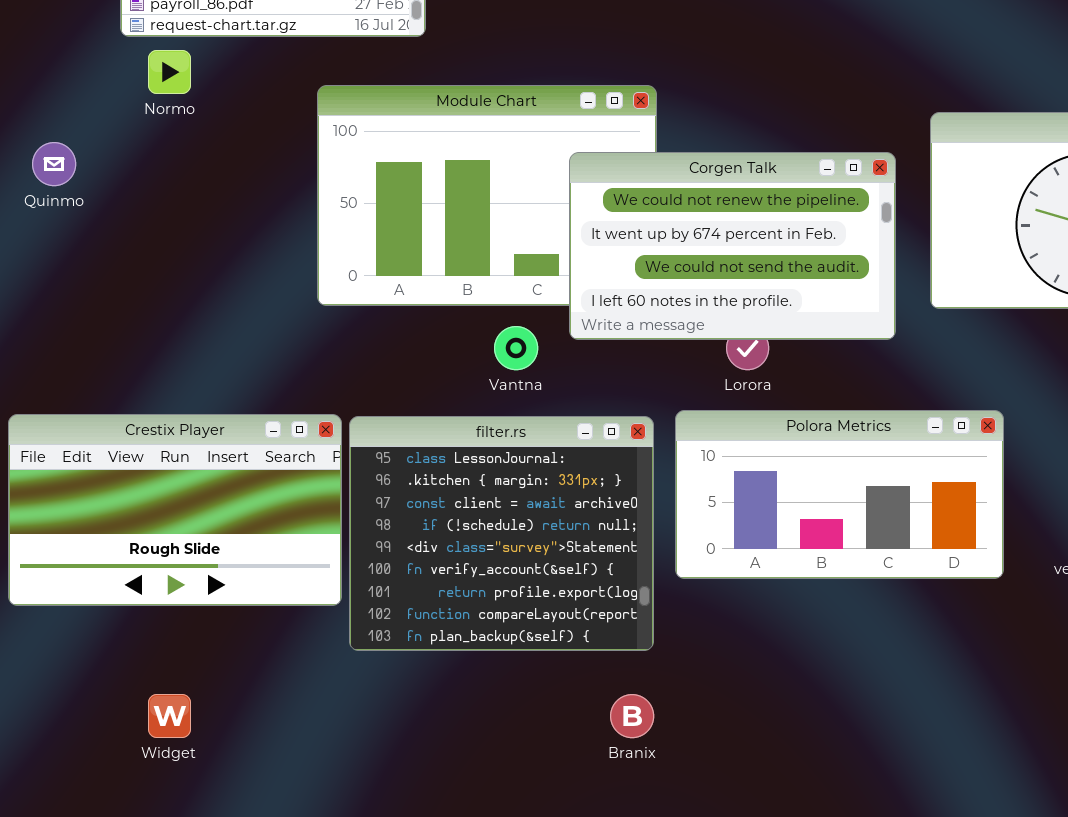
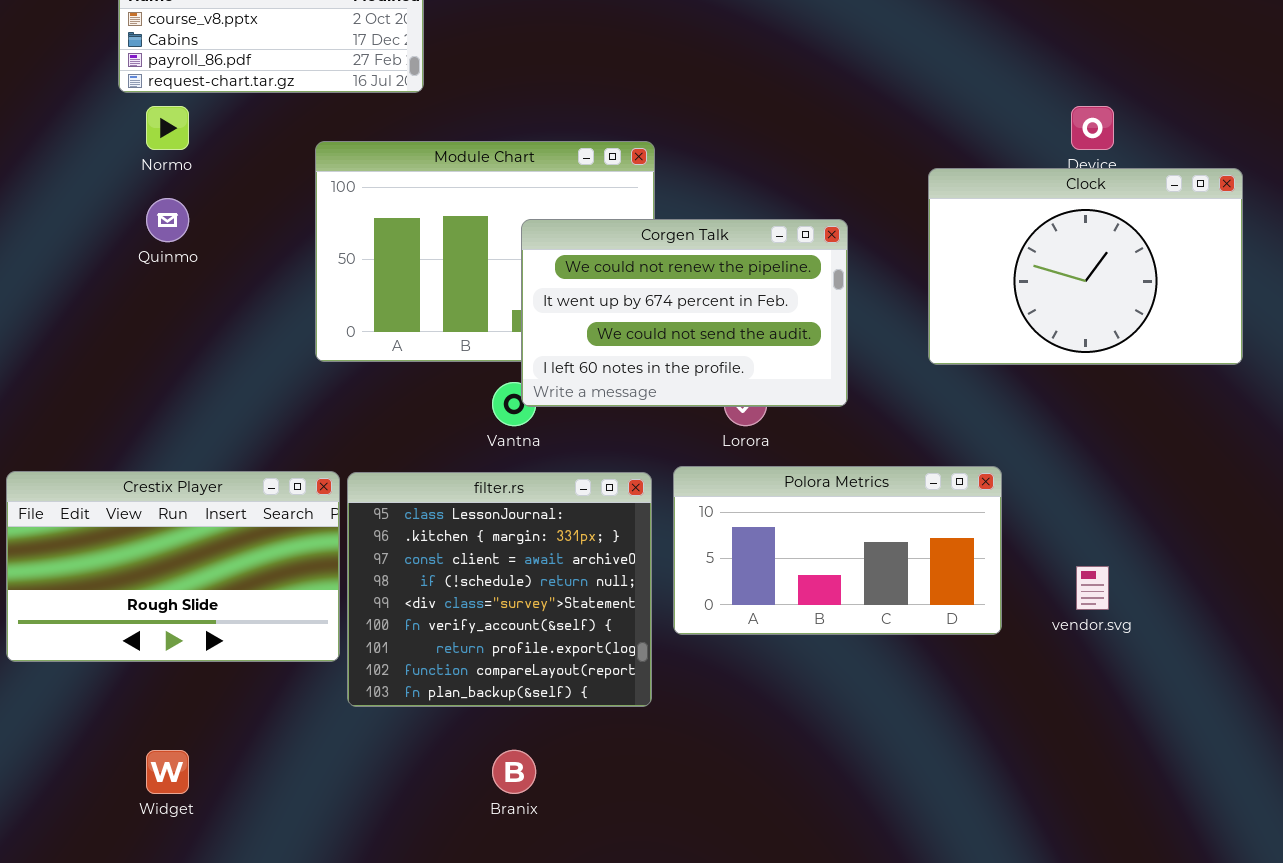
Quinmo: [32,142,76,186] -> [146,198,189,242], moved
Corgen Talk: [569,152,896,340] -> [521,219,848,407], moved
Branix: [610,694,654,738] -> [492,750,536,794], moved

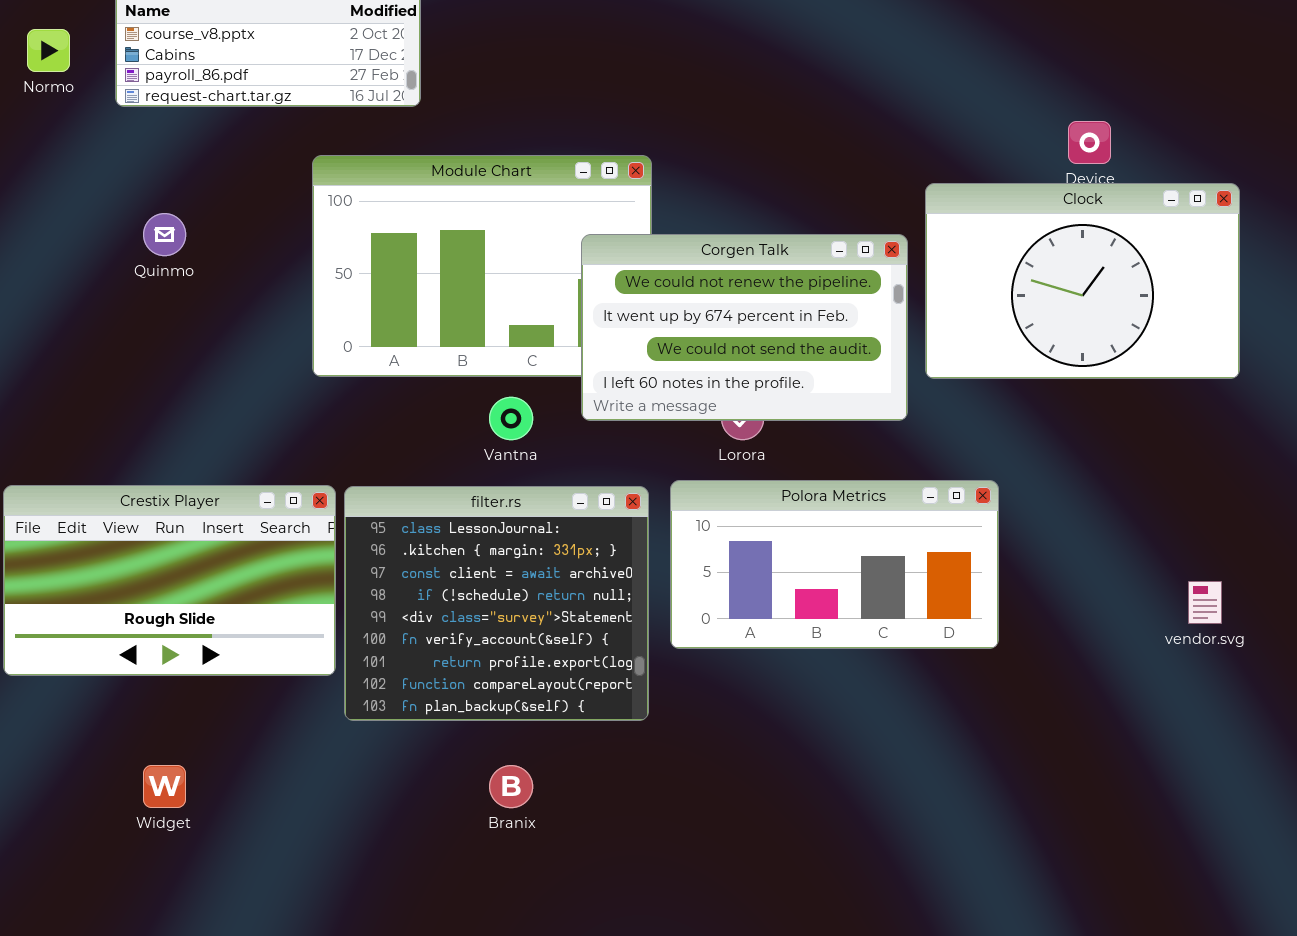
Normo: [146,106,189,150] -> [27,29,70,72], moved
Corgen Talk: [521,219,848,407] -> [581,234,908,421], moved
vendor.svg: [1076,566,1109,610] -> [1188,581,1222,624], moved

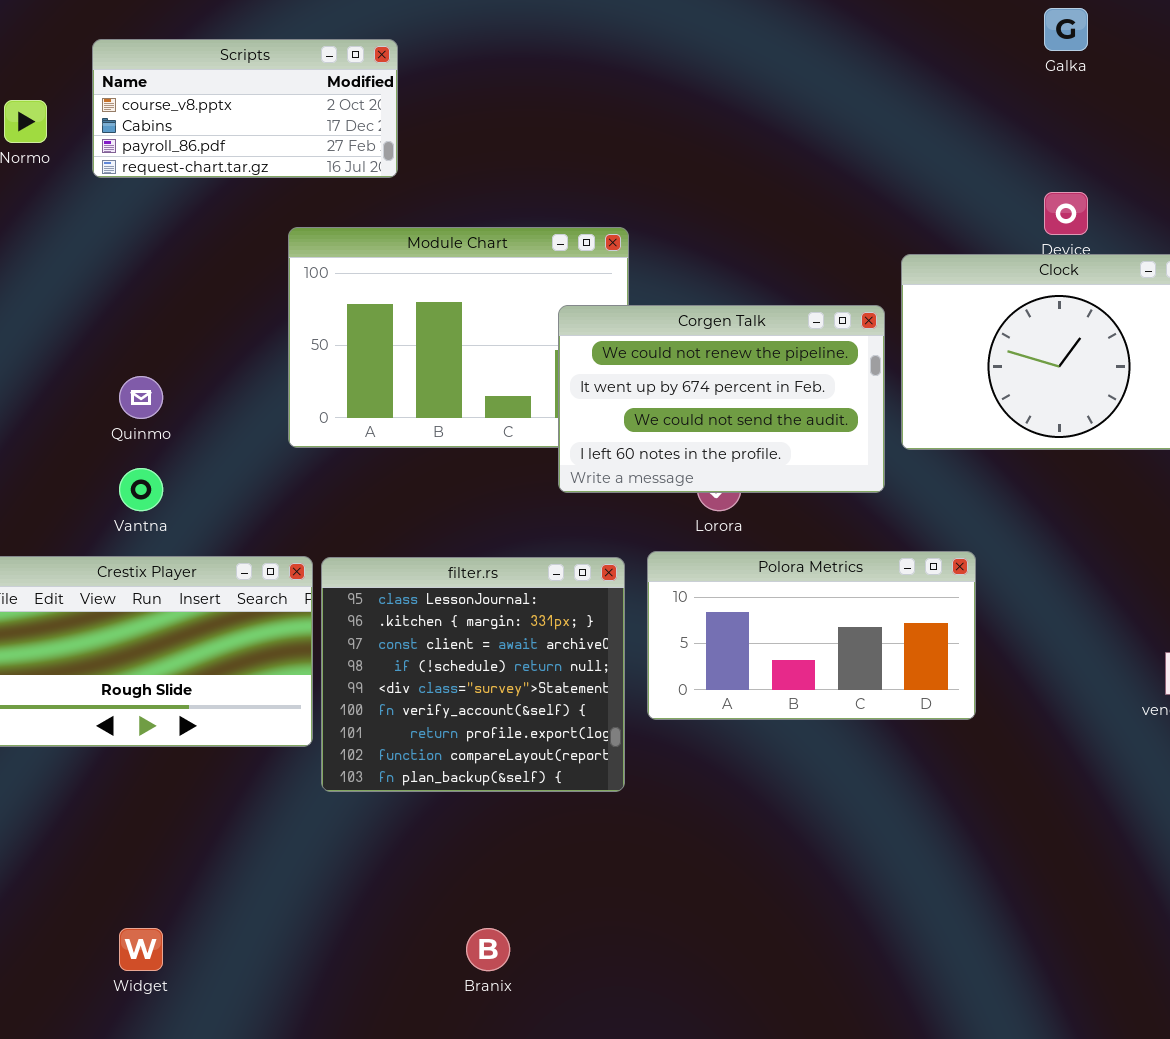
Quinmo: [143,213,186,256] -> [119,376,163,419], moved
Vantna: [489,397,533,440] -> [119,468,163,511], moved
Widget: [143,765,186,808] -> [119,928,163,971], moved
Branix: [489,765,533,808] -> [466,928,510,971], moved

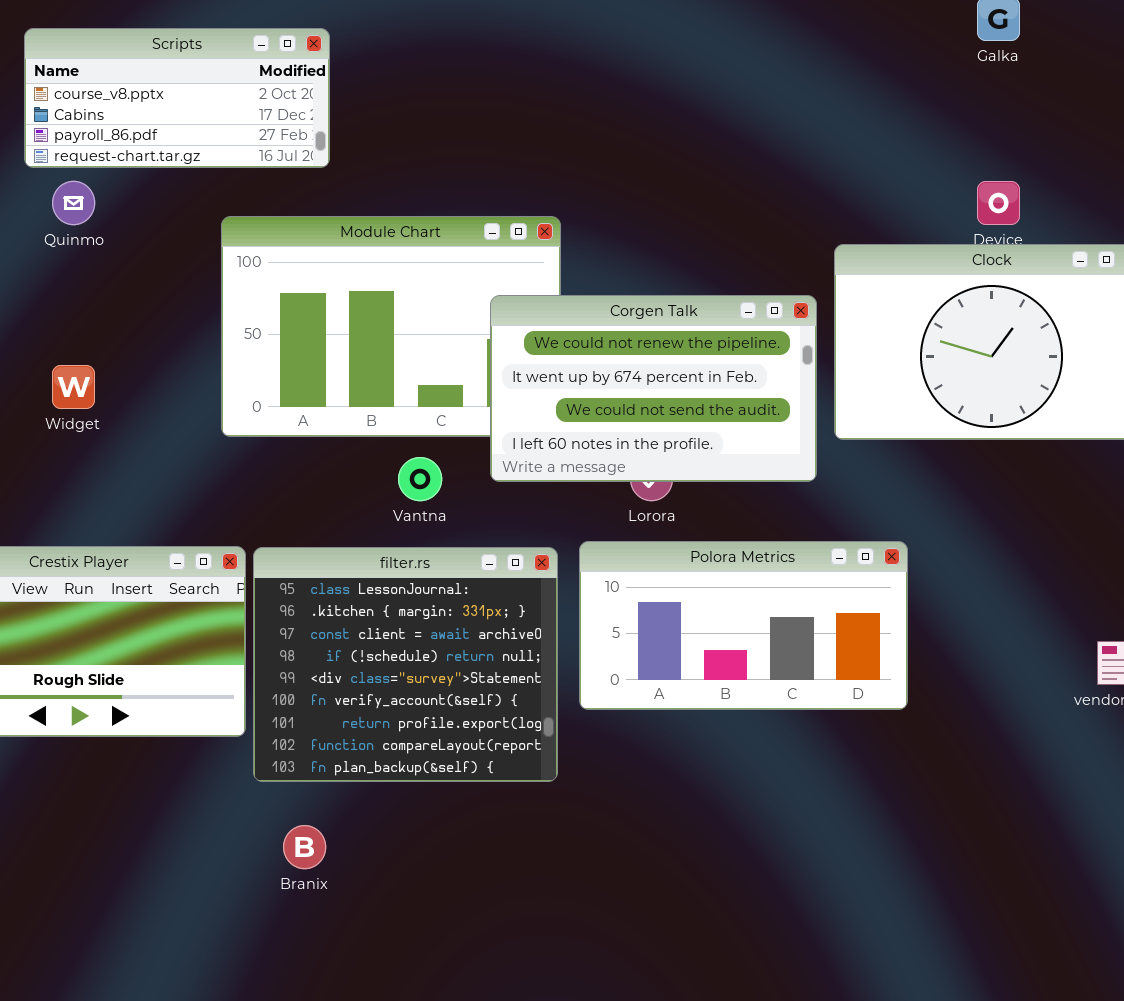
Quinmo: [119,376,163,419] -> [52,181,95,225], moved
Vantna: [119,468,163,511] -> [398,457,442,501], moved
Widget: [119,928,163,971] -> [52,365,95,409], moved
Branix: [466,928,510,971] -> [283,825,326,869], moved

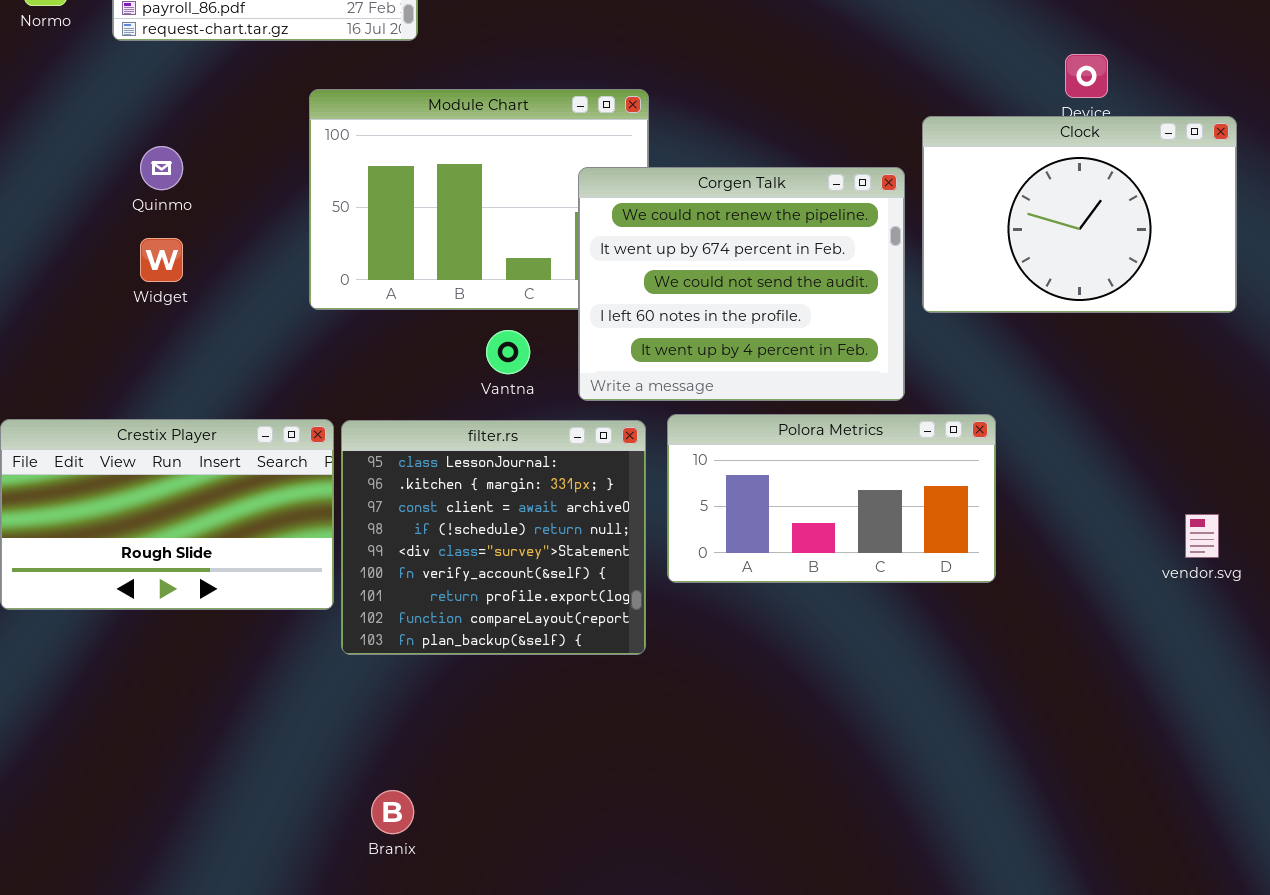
Quinmo: [52,181,95,225] -> [140,146,183,190], moved
Corgen Talk: [490,295,817,482] -> [578,167,905,401], resized
Branix: [283,825,326,869] -> [371,790,414,834], moved

